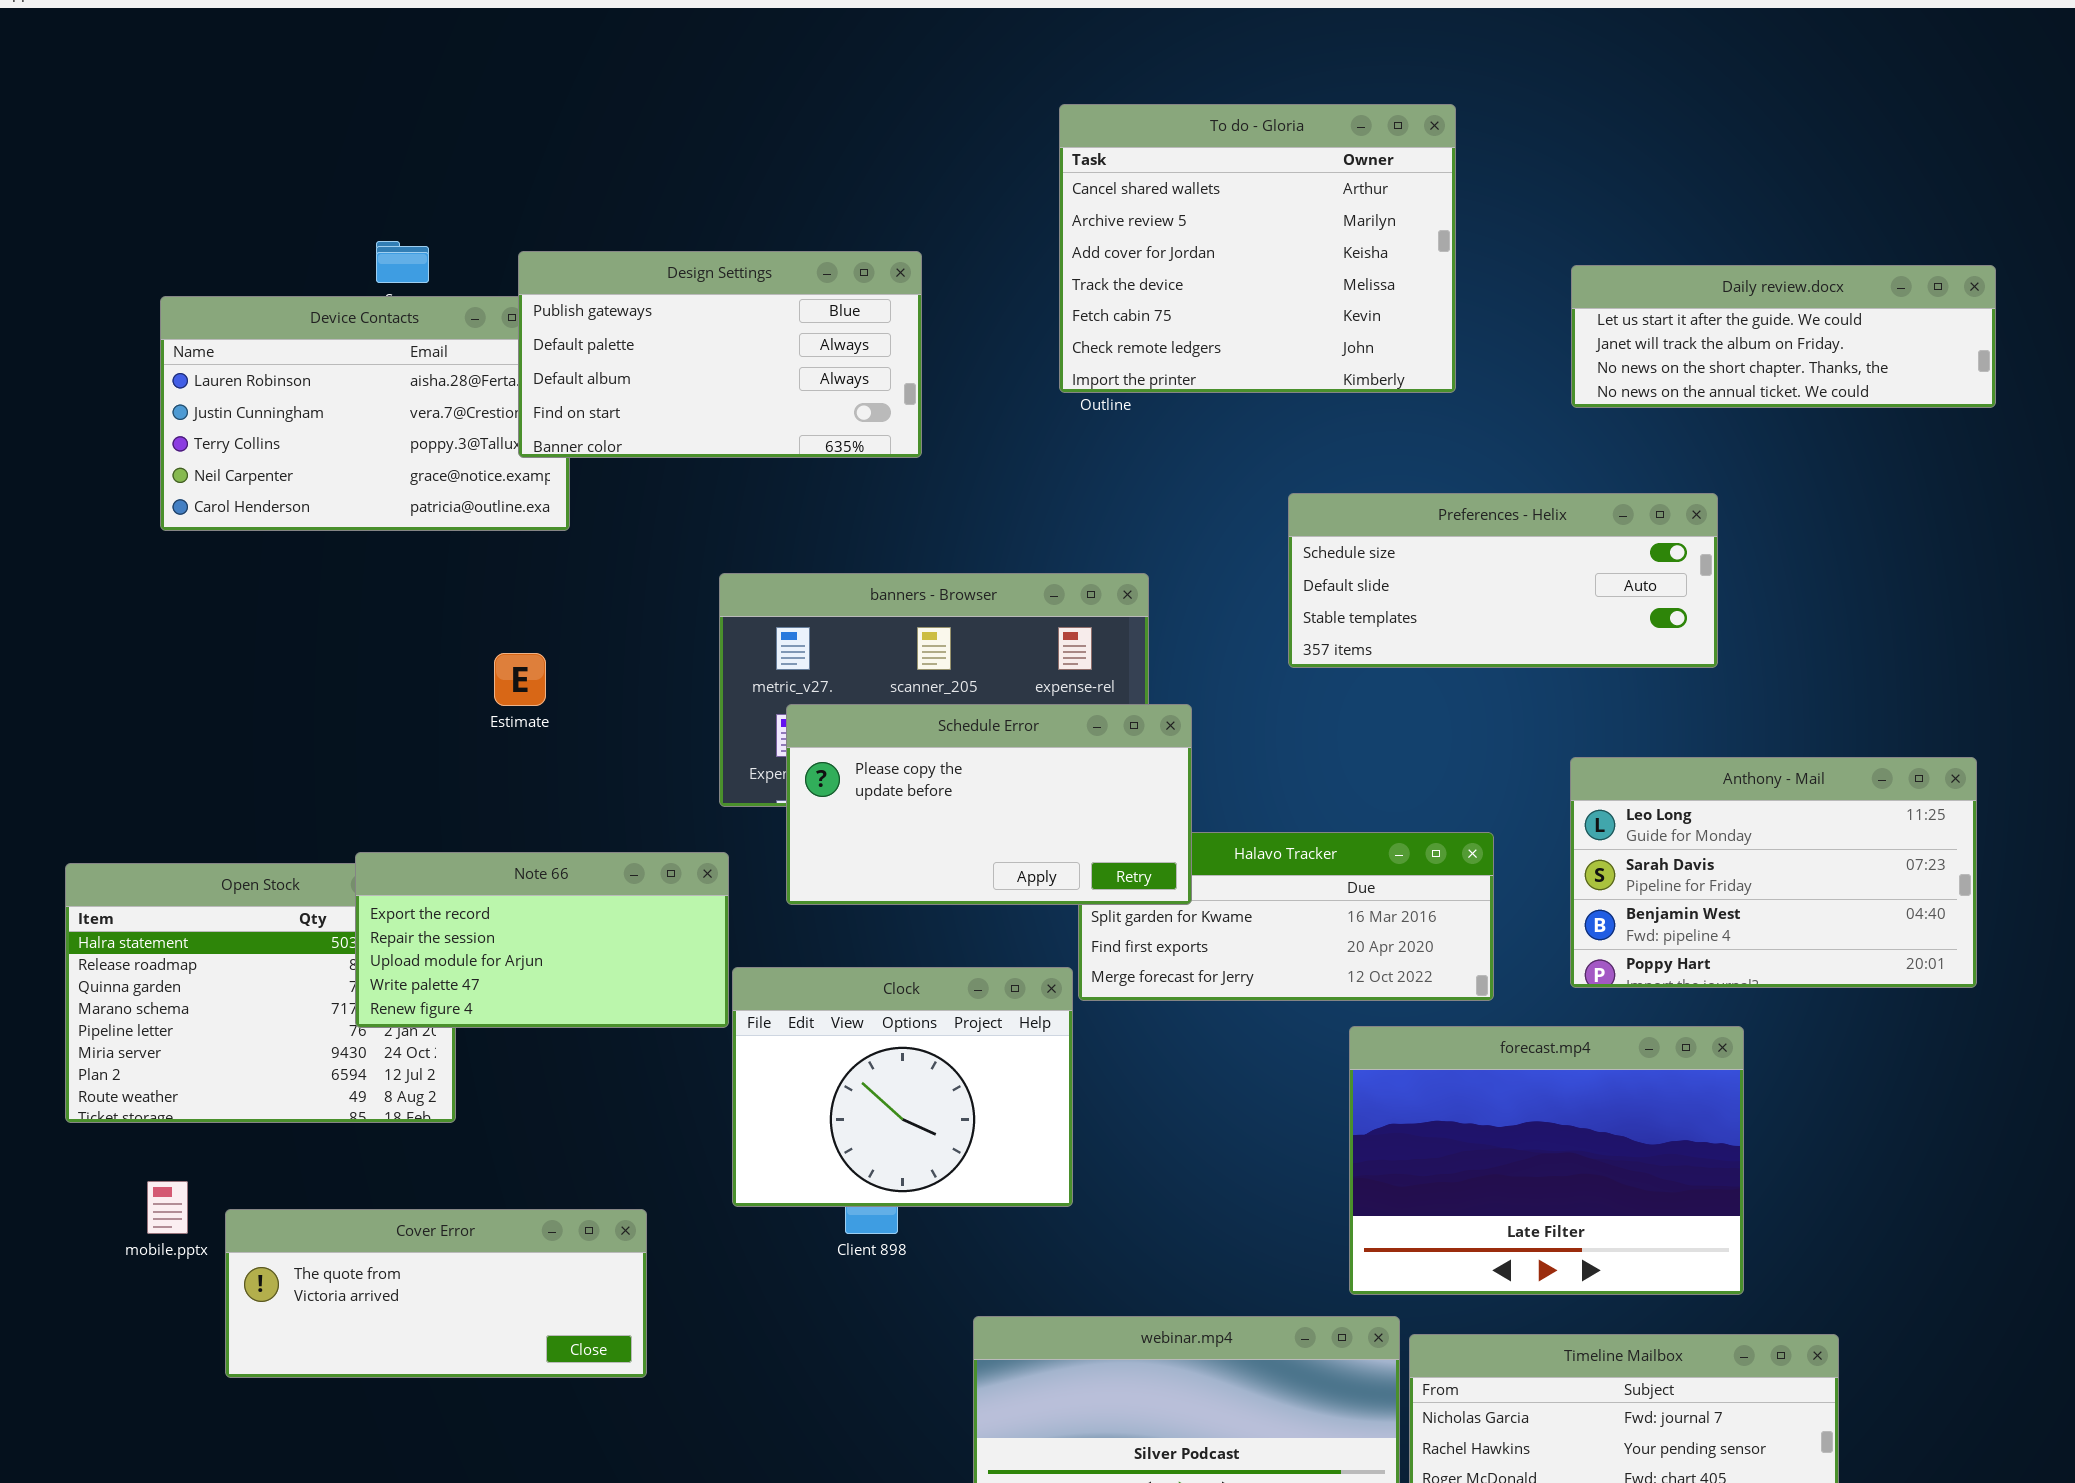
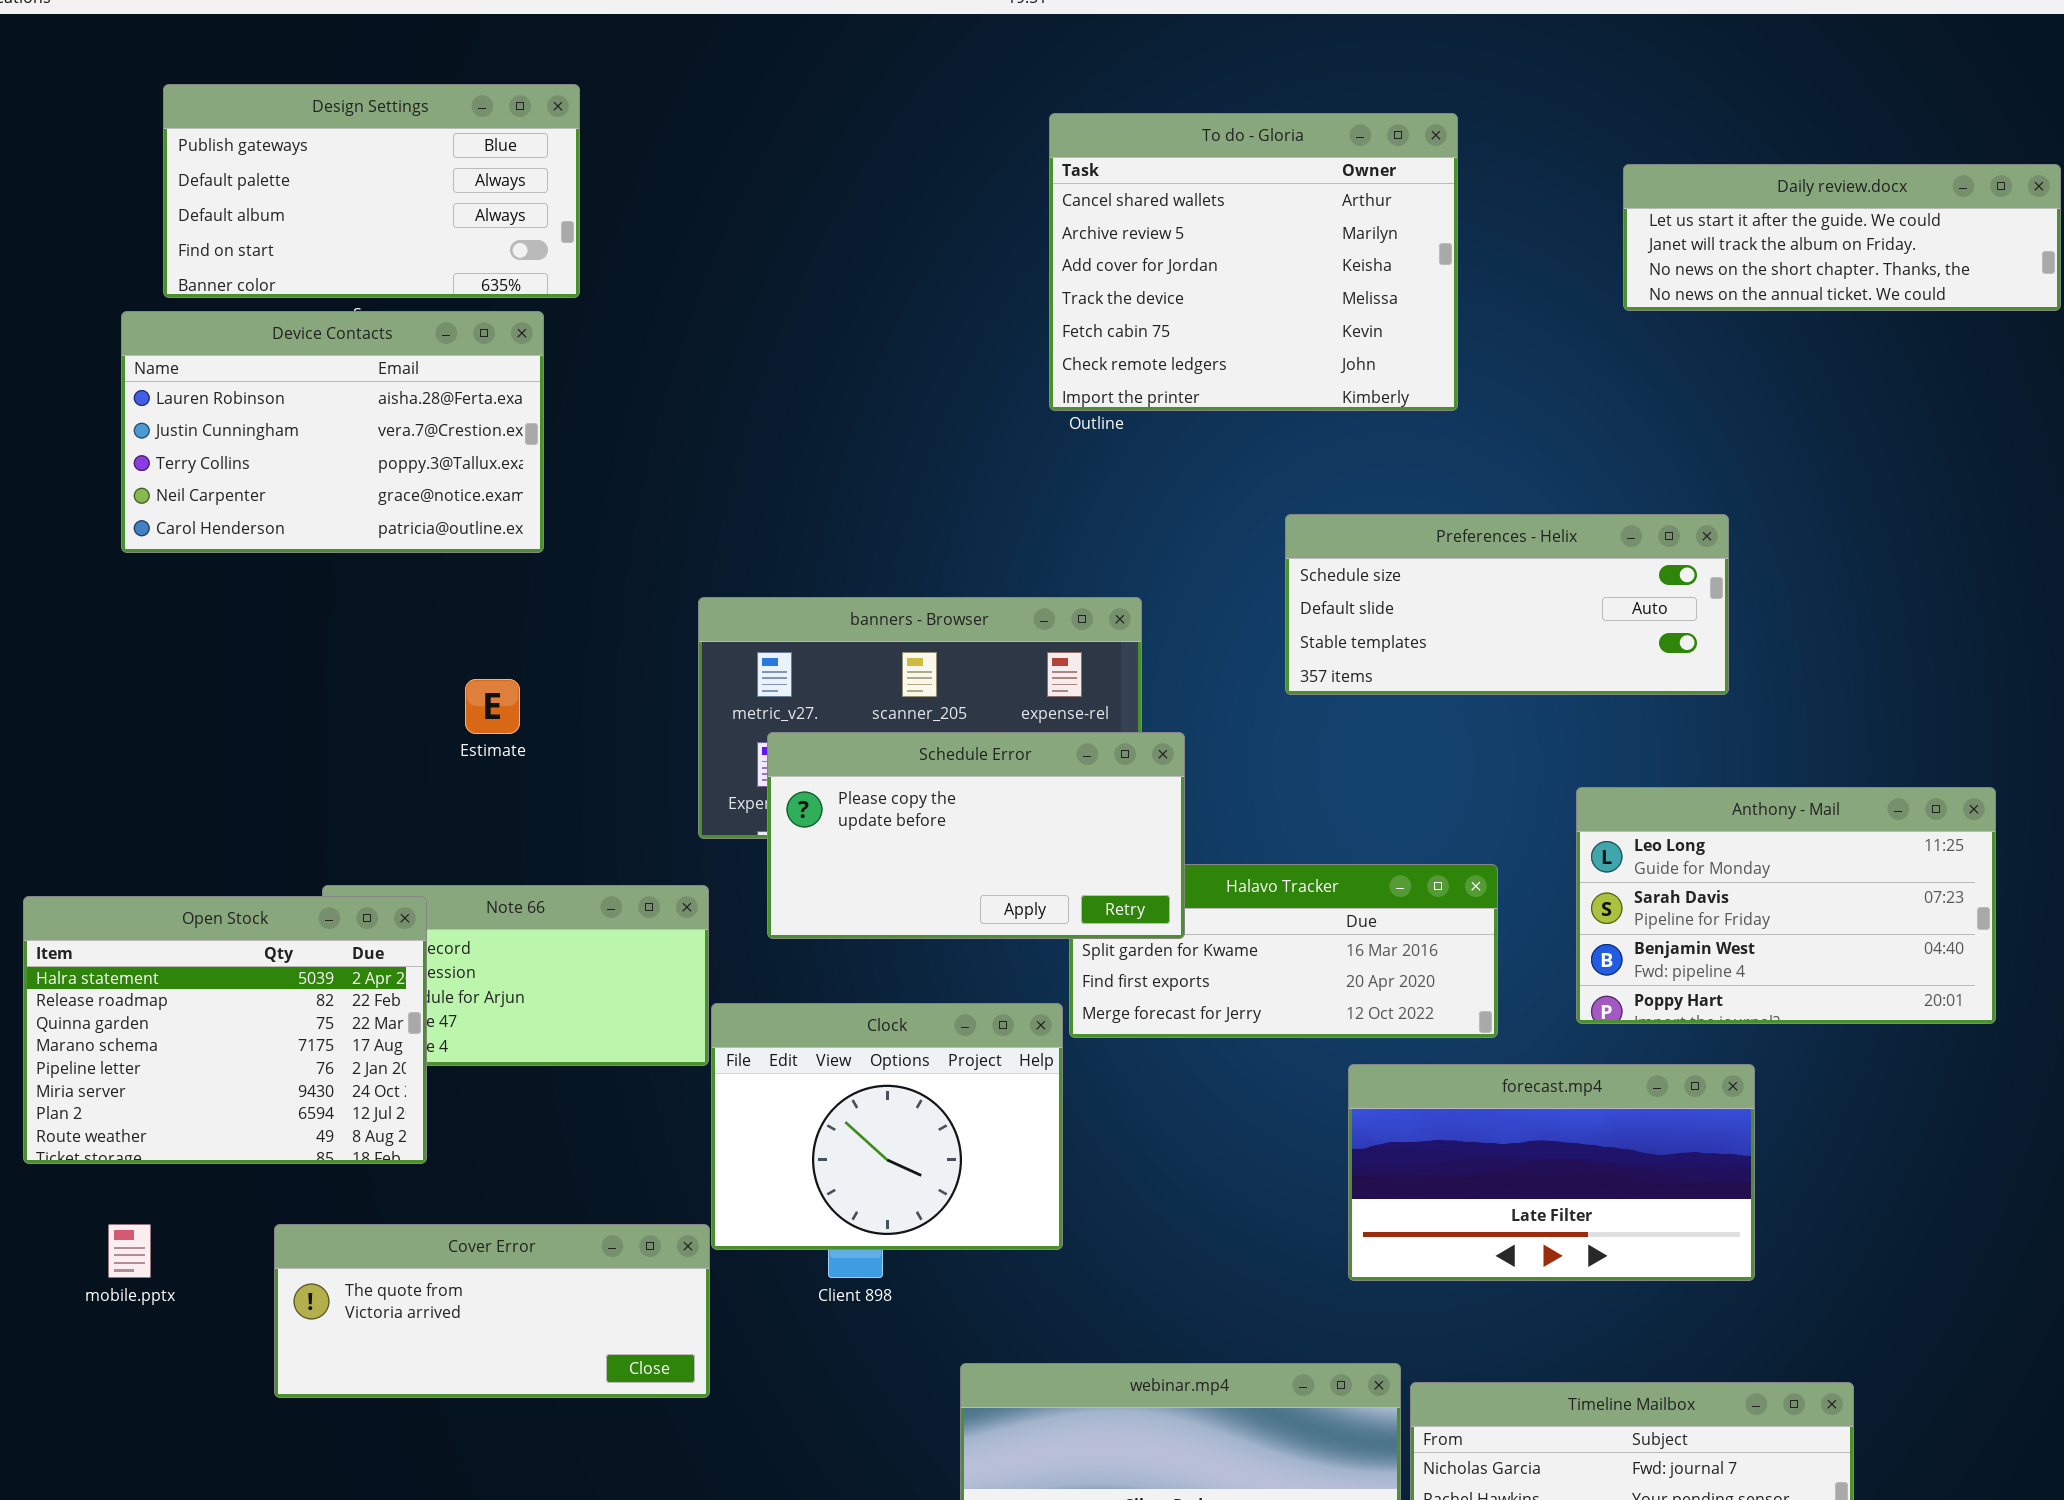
Design Settings: [518,251,922,458] -> [163,84,580,298], moved
Daily review.docx: [1571,265,1996,408] -> [1623,164,2061,311], moved
Open Stock: [65,863,456,1123] -> [23,896,427,1164], raised
forecast.mp4: [1349,1026,1744,1295] -> [1348,1064,1755,1281], resized
Cover Error: [225,1209,647,1378] -> [274,1224,710,1398], moved

